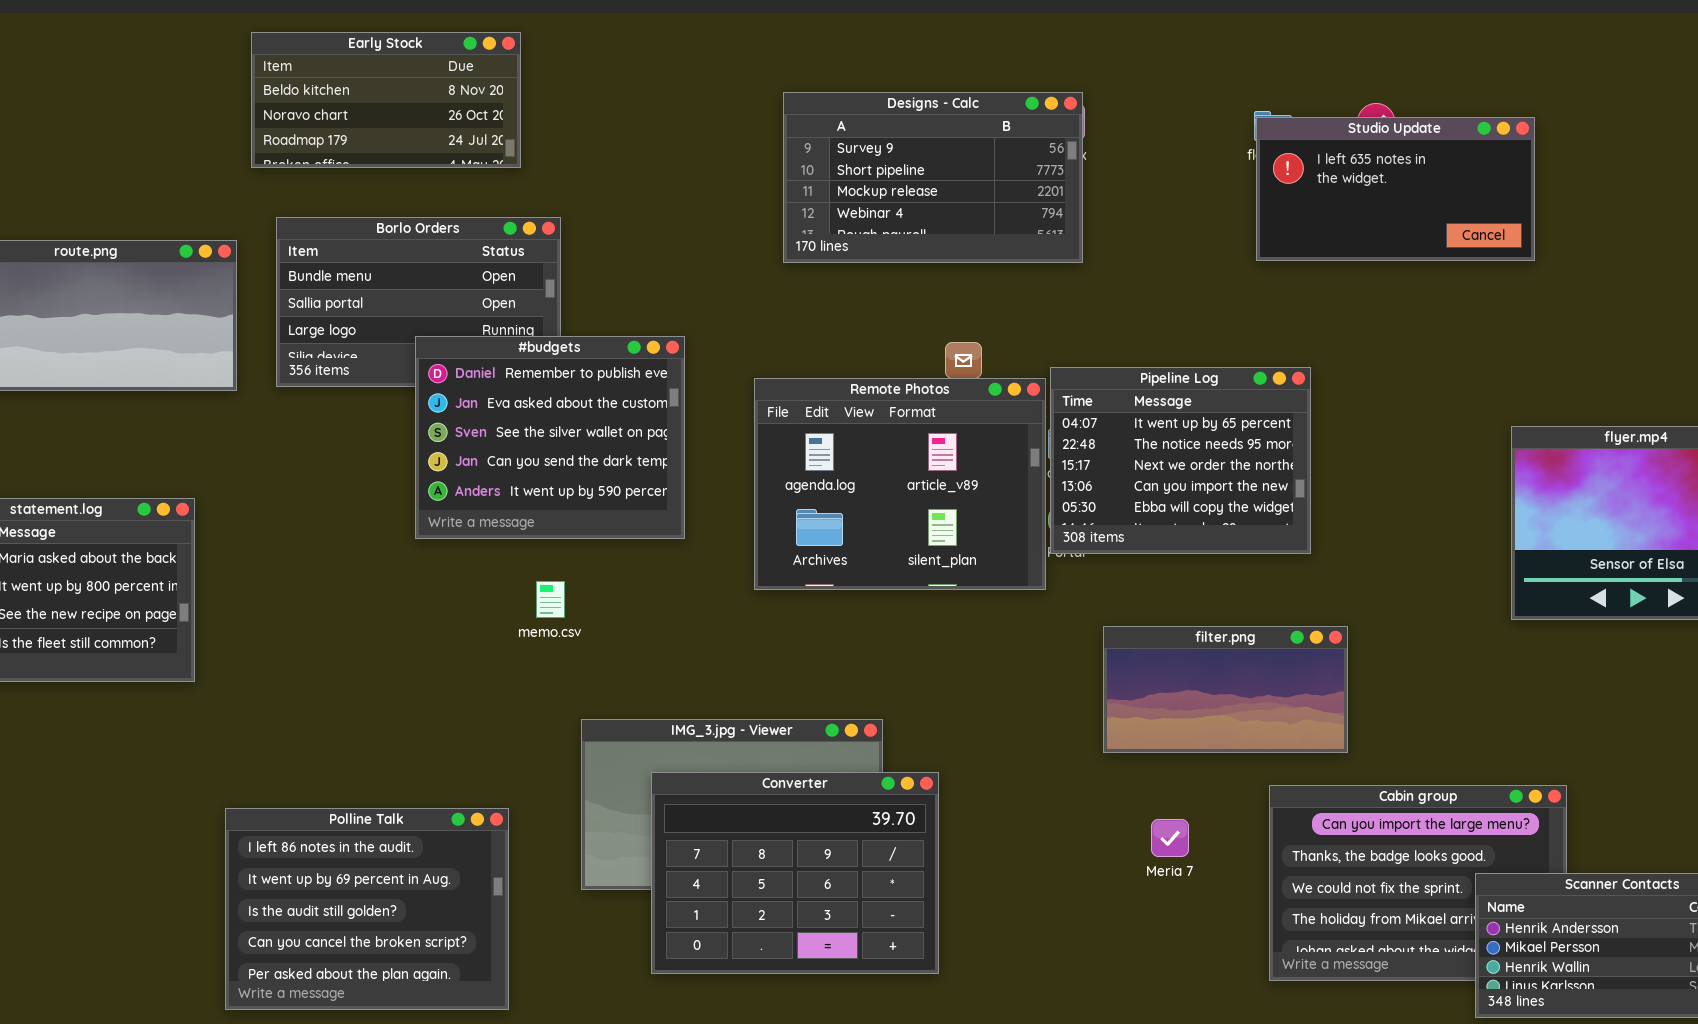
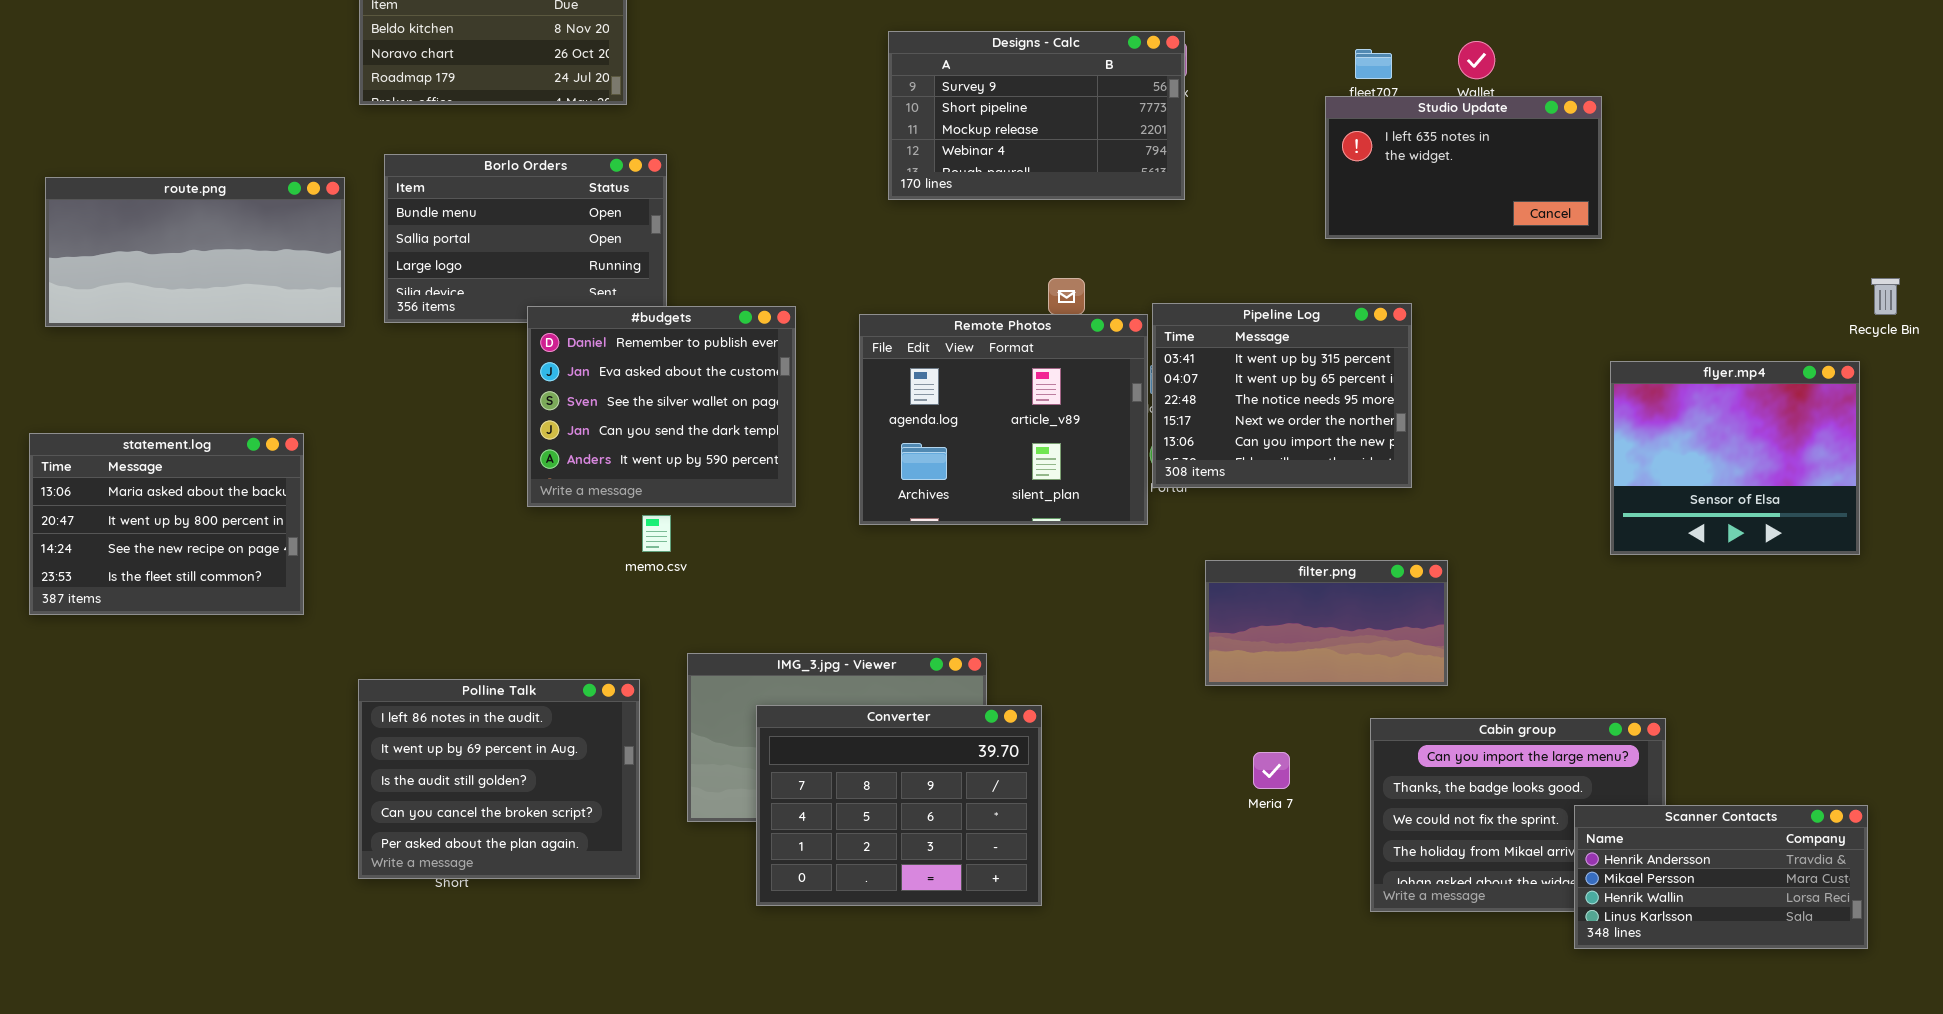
Studio Update: [1256,117,1535,261] -> [1325,96,1602,239], moved
#budgets: [415,336,685,539] -> [527,306,796,507], moved
Pipeline Log: [1050,367,1311,554] -> [1152,303,1412,488], scrolled up 1 row
Polline Talk: [225,808,509,1010] -> [358,679,640,879], moved

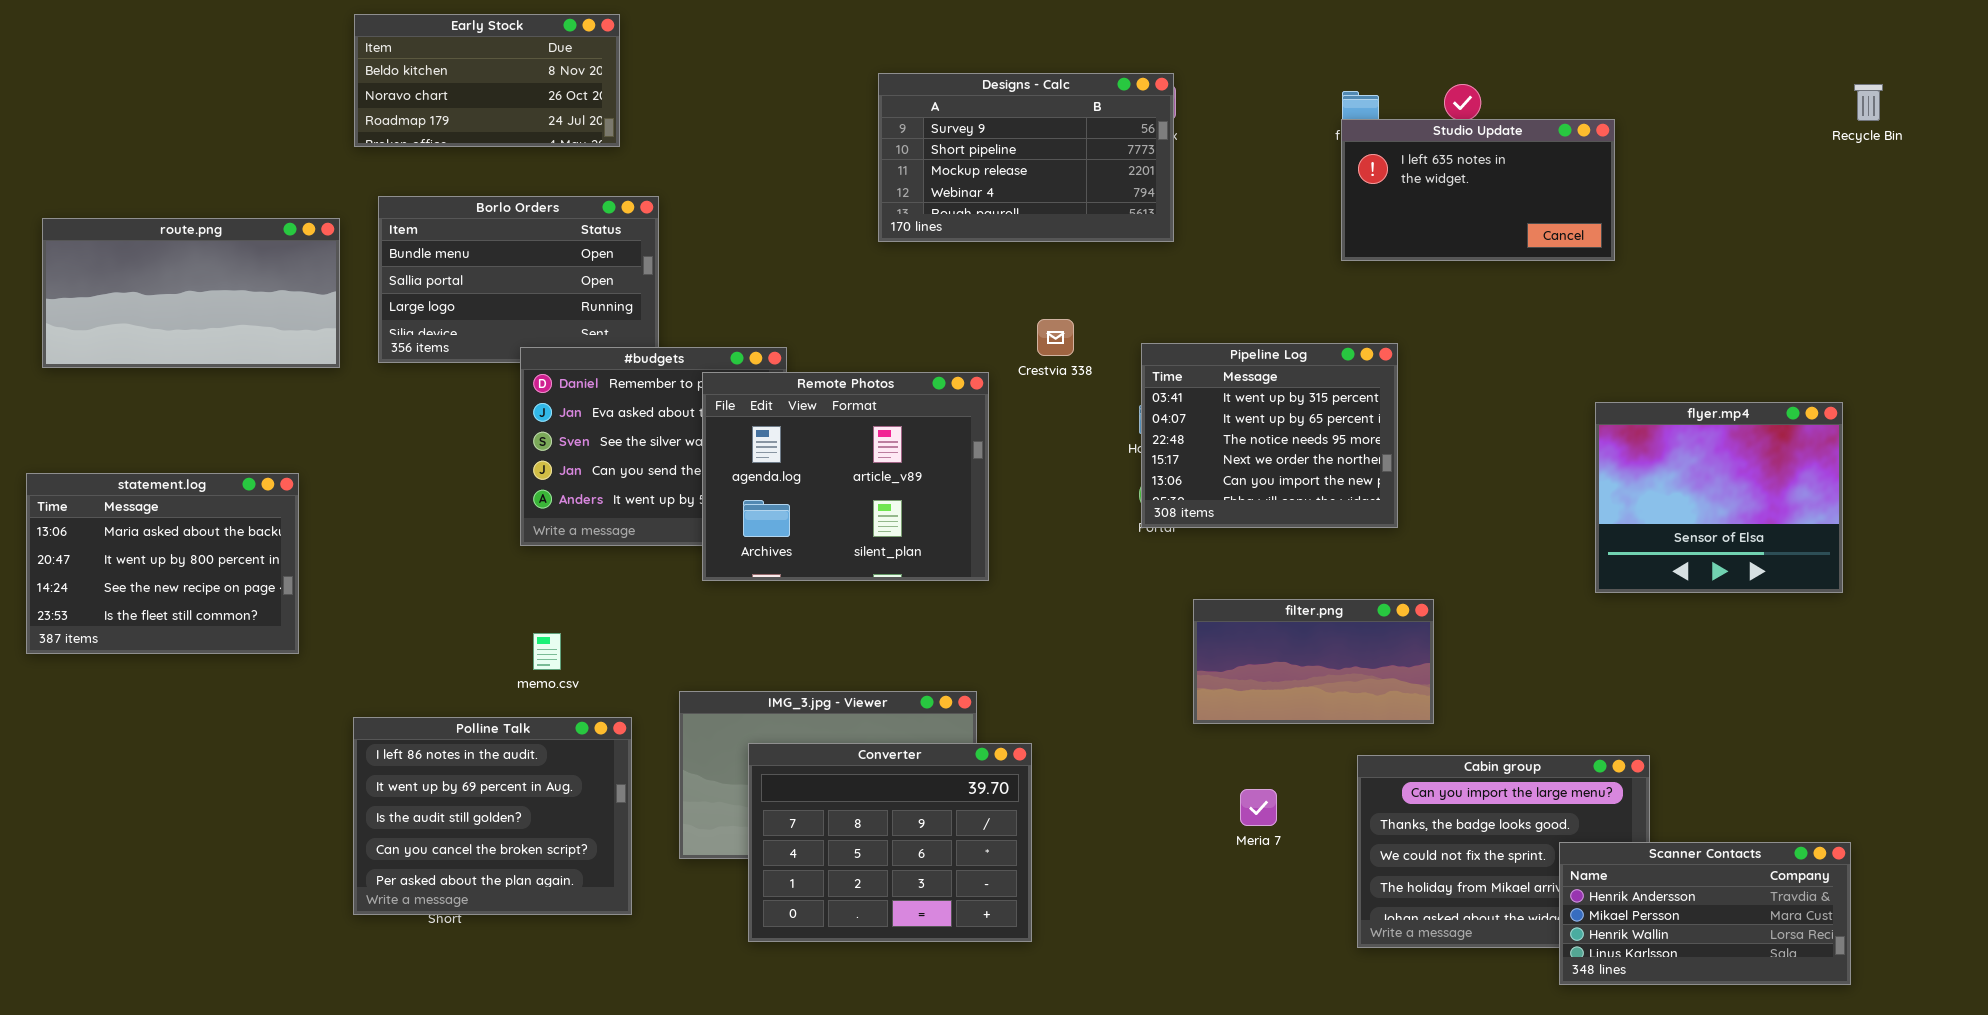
Studio Update: [1325,96,1602,239] -> [1341,119,1615,261], moved
Recycle Bin: [1871,278,1900,315] -> [1854,84,1883,121], moved
Remote Photos: [859,314,1148,525] -> [702,372,989,581], moved
memo.csv: [642,515,671,552] -> [533,633,561,670], moved

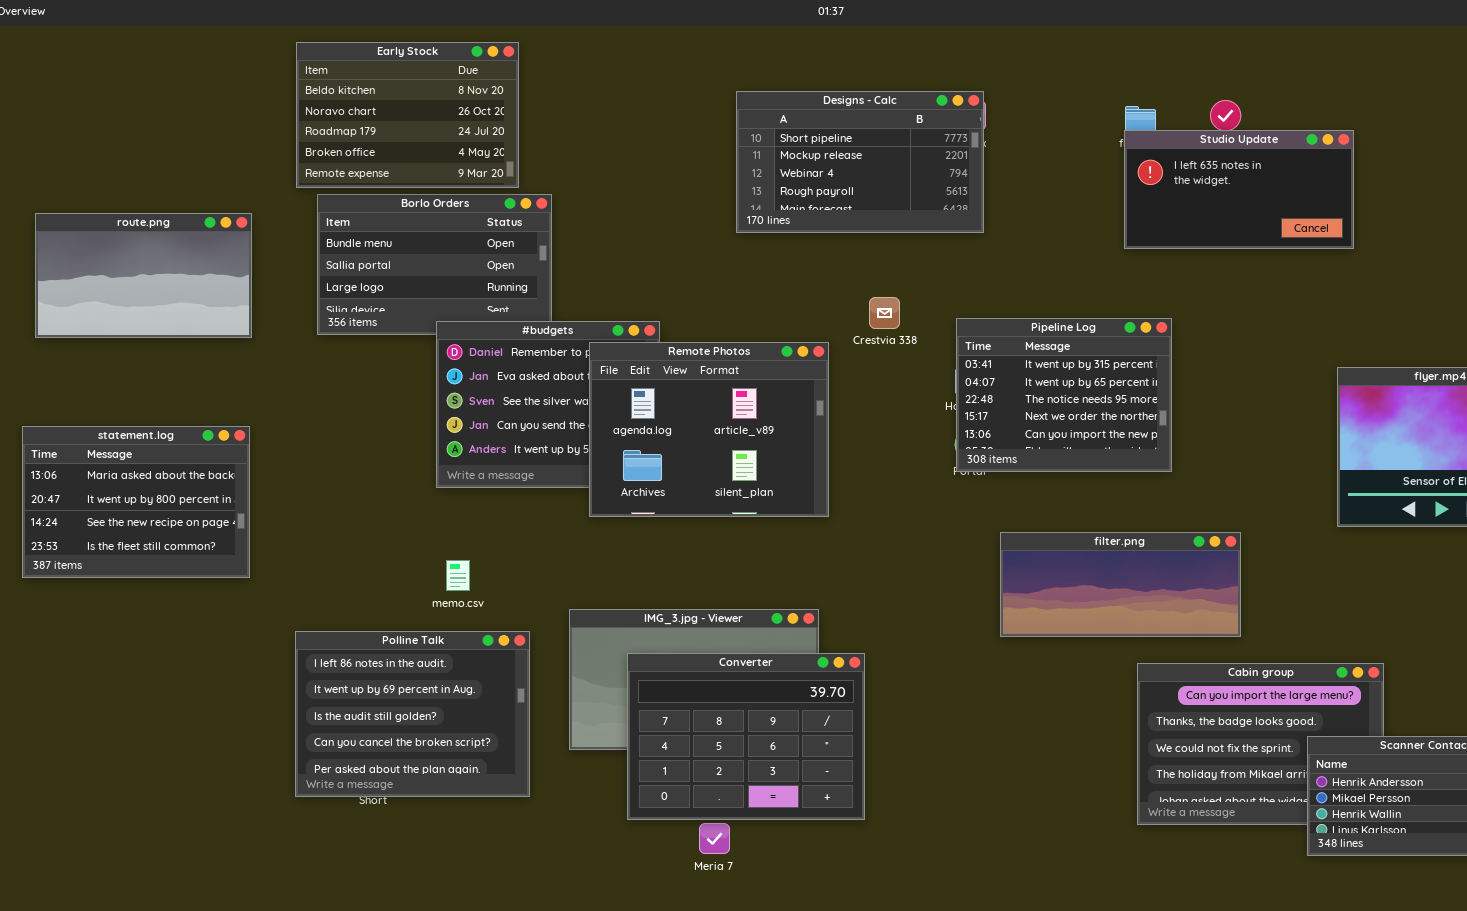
Early Stock: [354,14,620,147] -> [296,42,519,188], resized
Designs - Calc: [878,73,1174,242] -> [736,91,984,233], scrolled down 1 row
route.png: [42,218,340,368] -> [35,213,252,338], resized
filter.png: [1193,599,1434,724] -> [1000,532,1241,637], resized
Meria 7: [1240,789,1277,826] -> [699,823,730,854], moved

